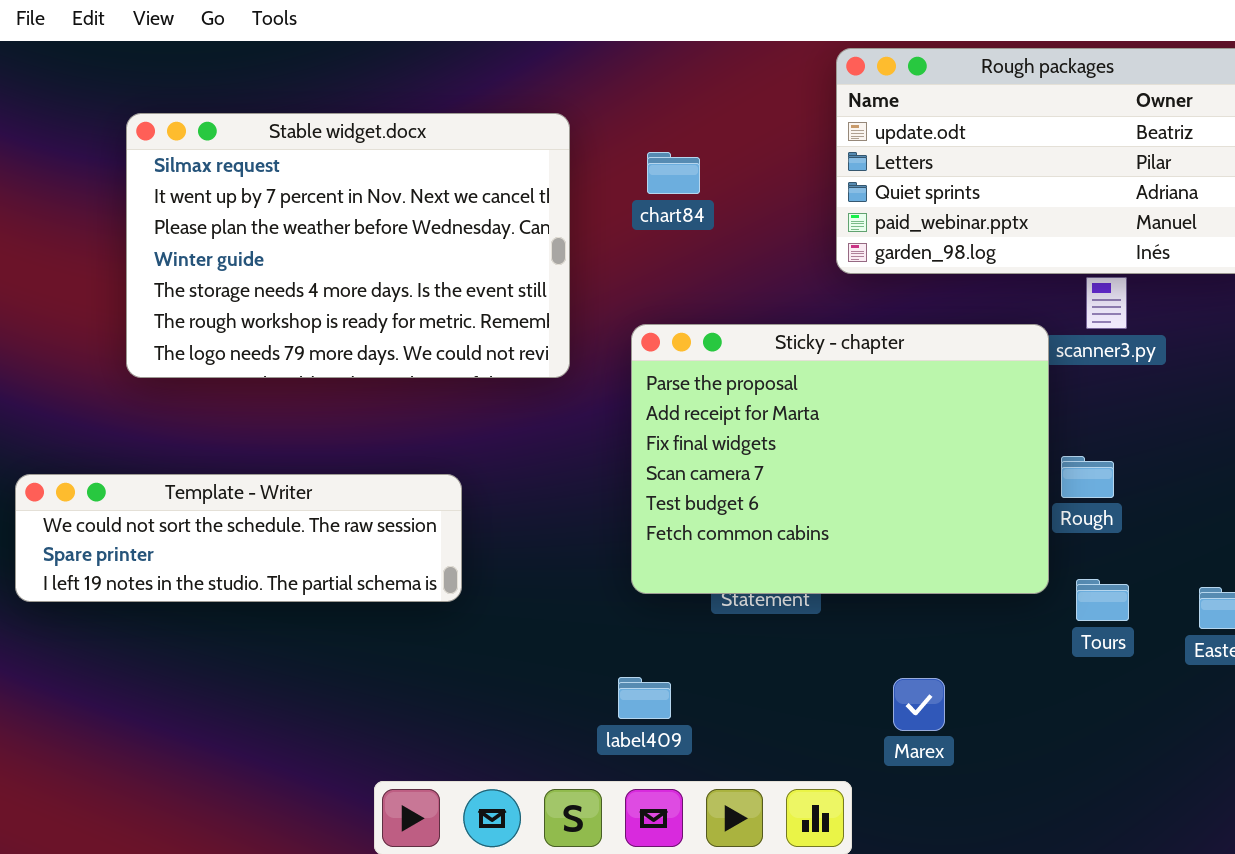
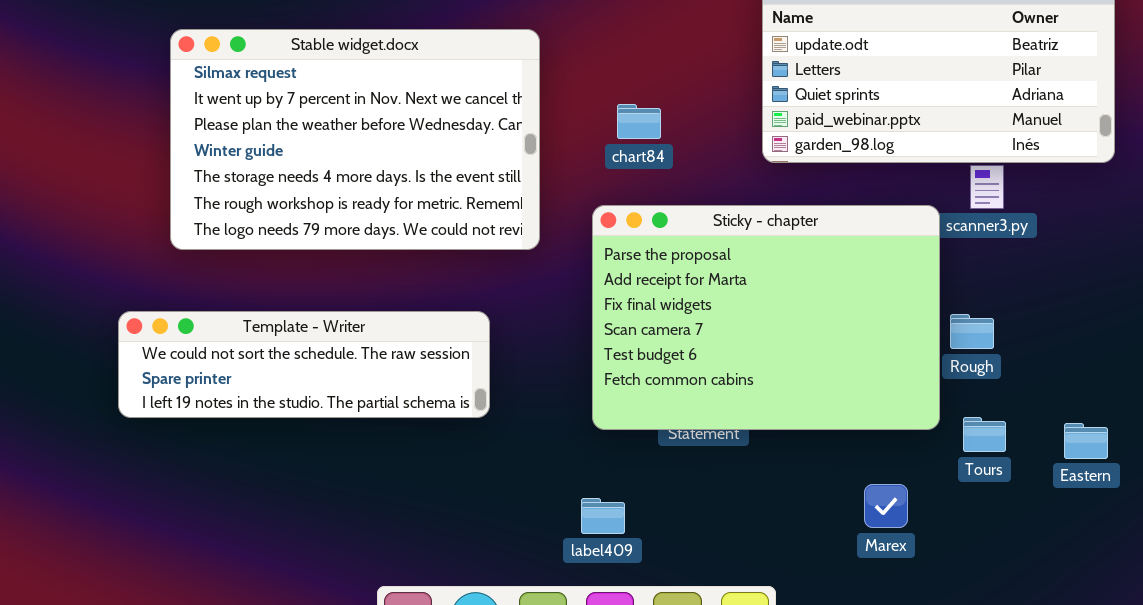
chart84: [647,152,700,194] -> [617,104,661,139], moved
Template - Writer: [15,474,462,602] -> [118,311,490,418], moved
Marex: [893,678,945,731] -> [864,484,908,528], moved

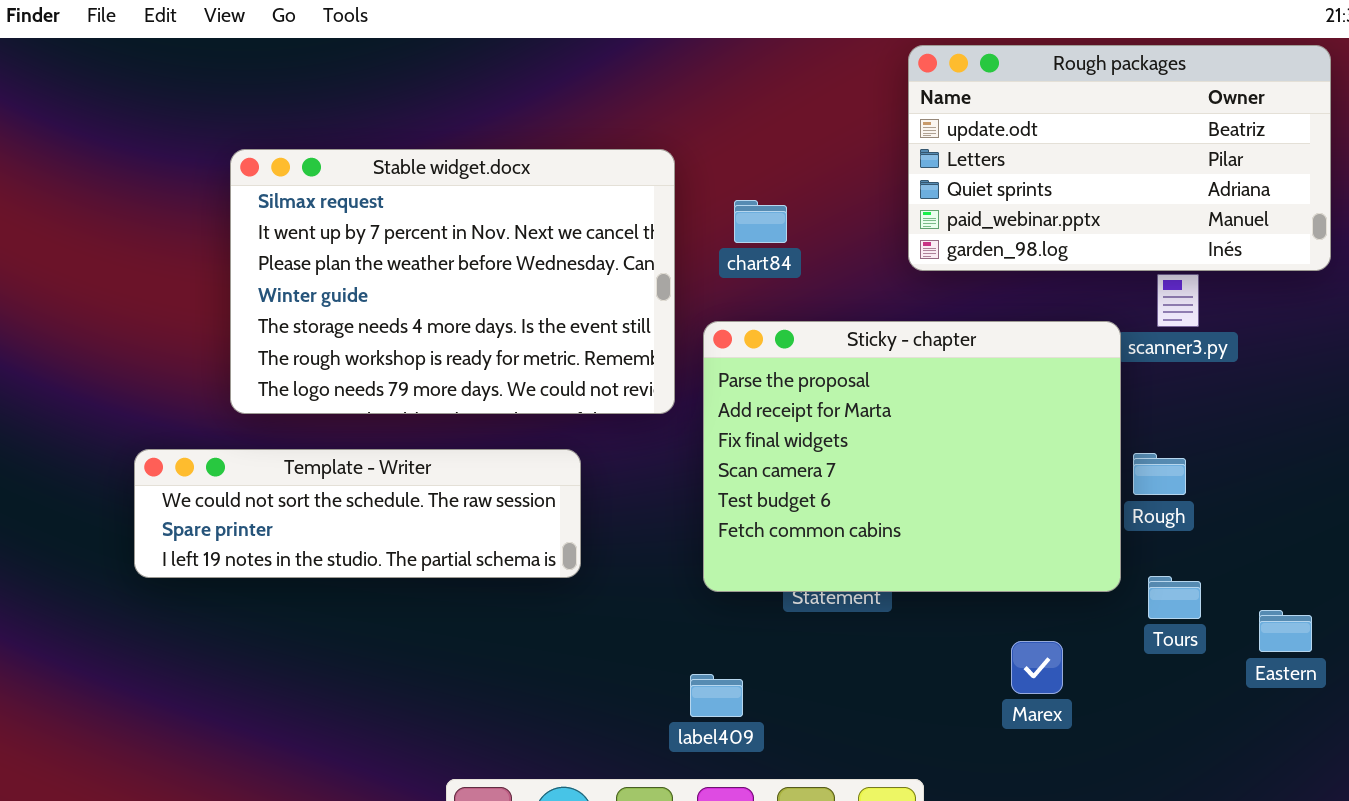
Stable widget.docx: [170,29,540,250] -> [230,149,675,414], moved
Eastern: [1064,423,1108,459] -> [1259,610,1312,652], moved
Marex: [864,484,908,528] -> [1011,641,1063,694], moved

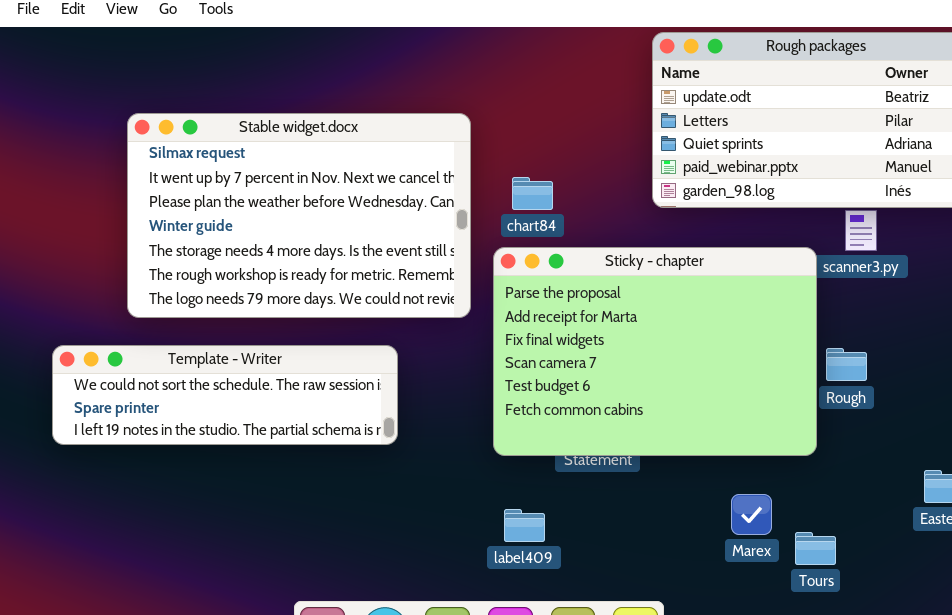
chart84: [734,200,787,243] -> [512,177,553,210], moved
Tours: [1148,576,1201,619] -> [795,532,836,565], moved
label409: [690,674,743,717] -> [504,509,545,542], moved

